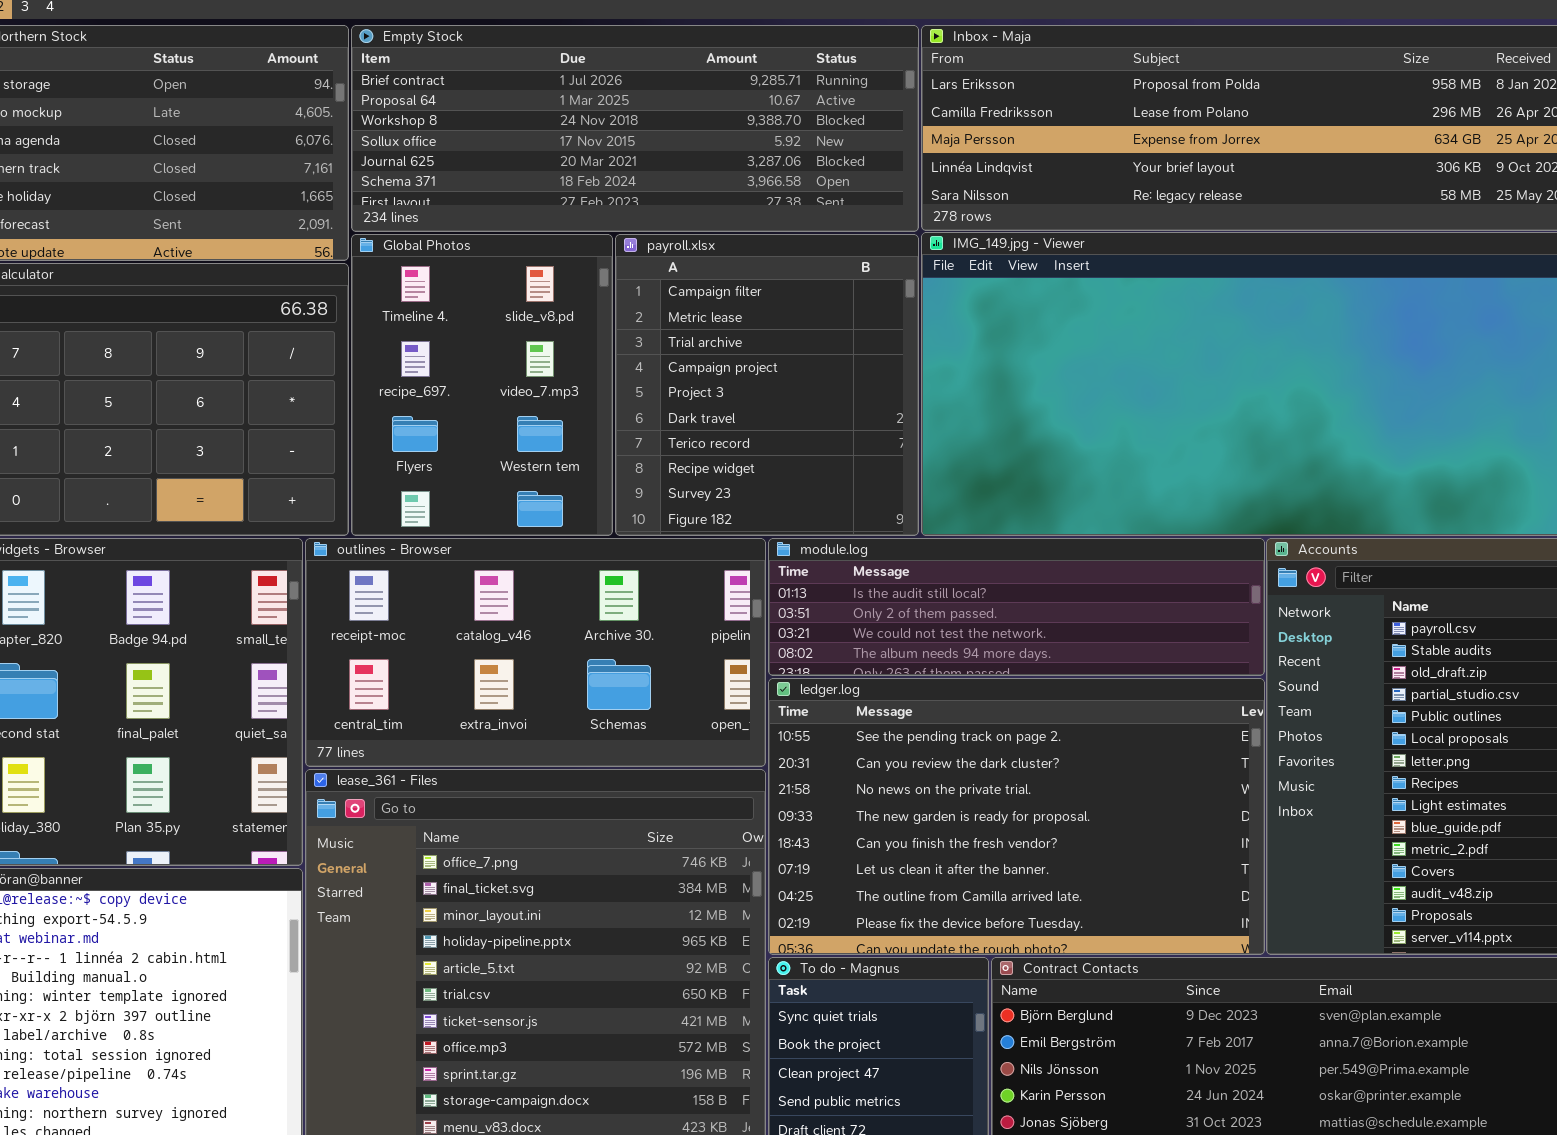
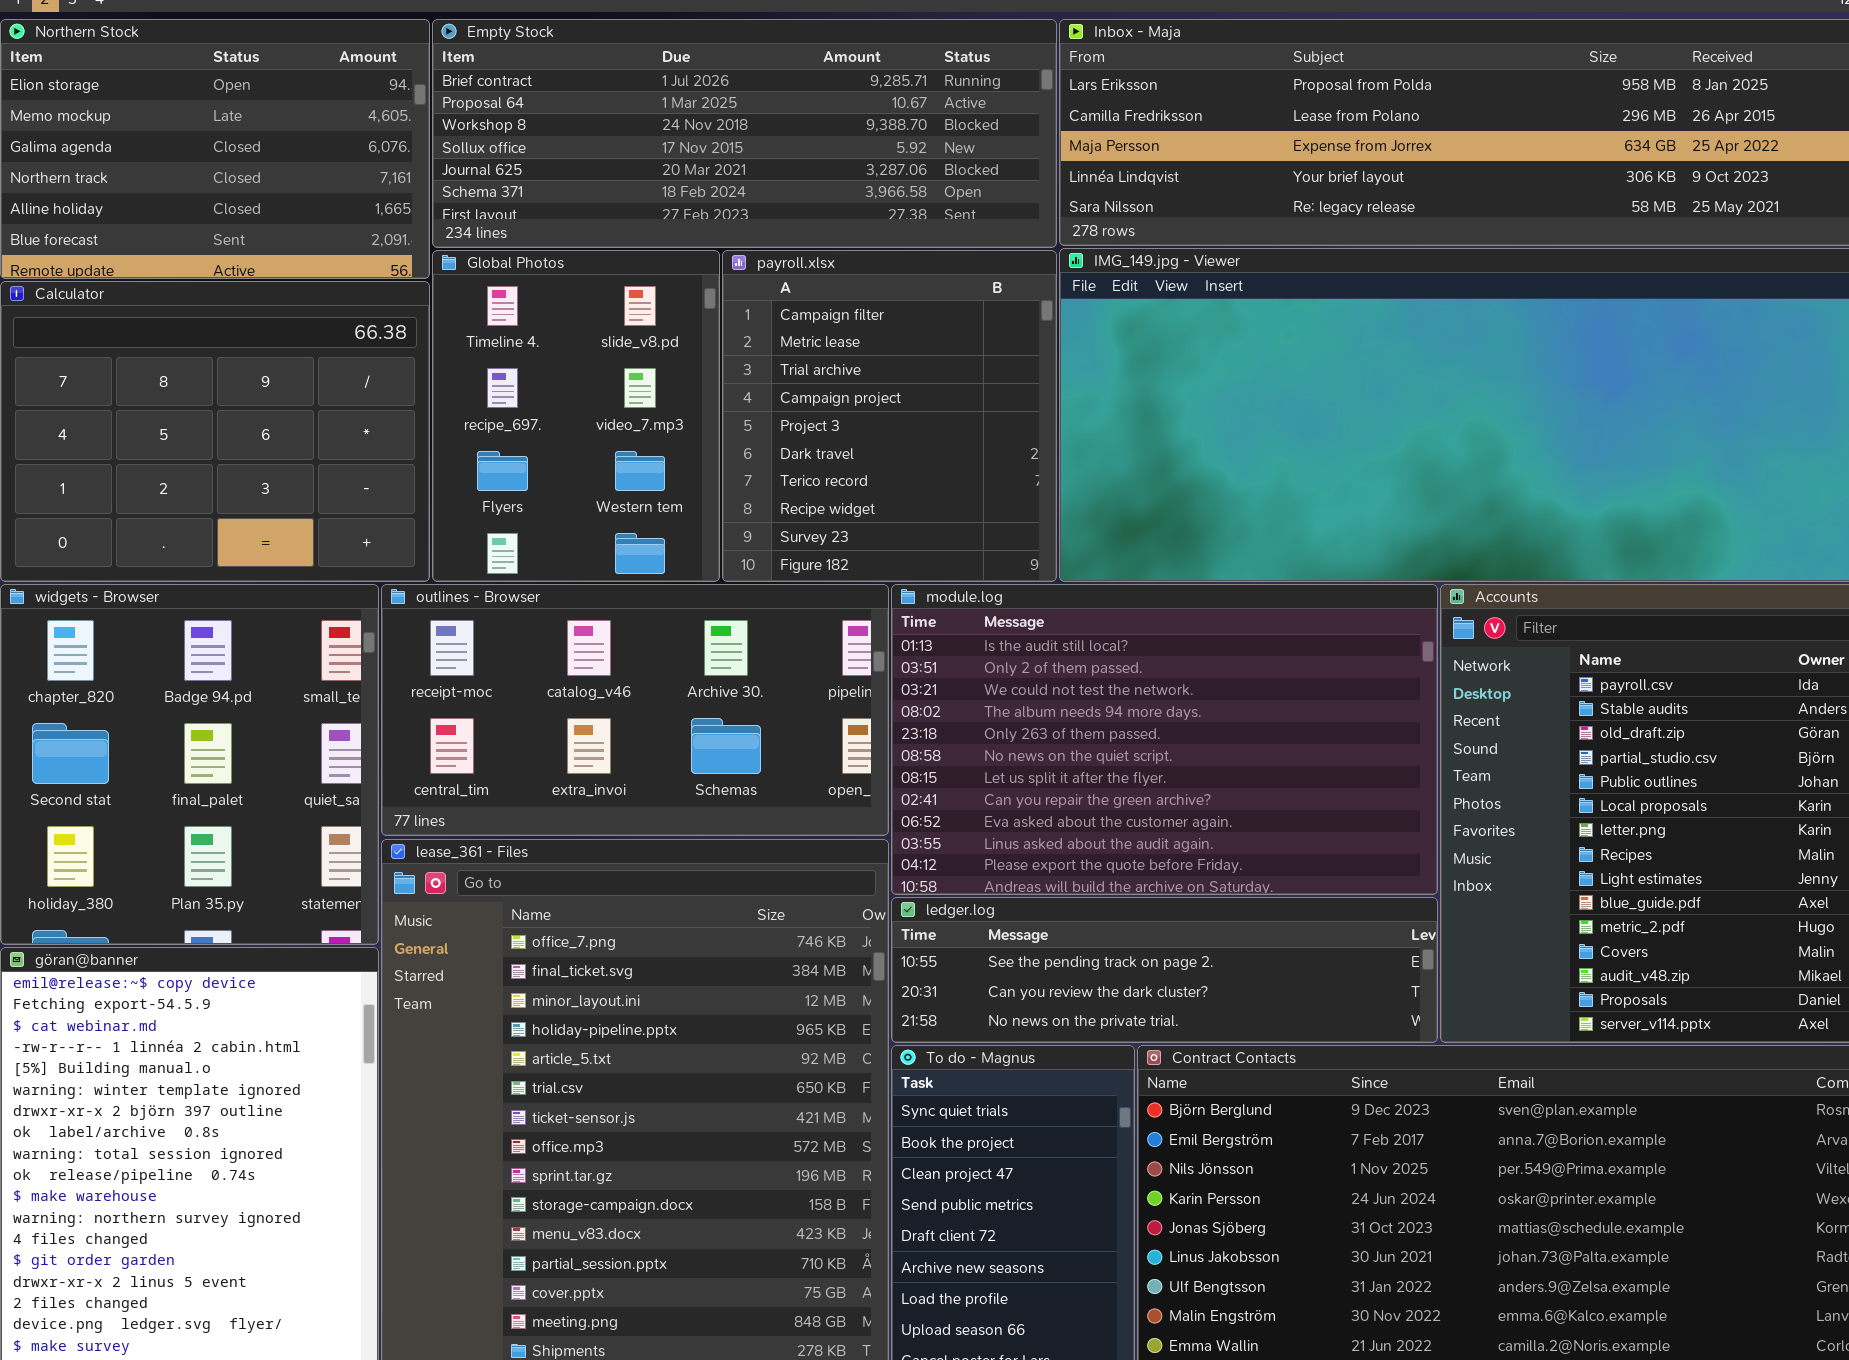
module.log: [768,538,1265,676] -> [891,584,1438,895], resized
ledger.log: [768,678,1265,955] -> [891,897,1438,1043], resized

